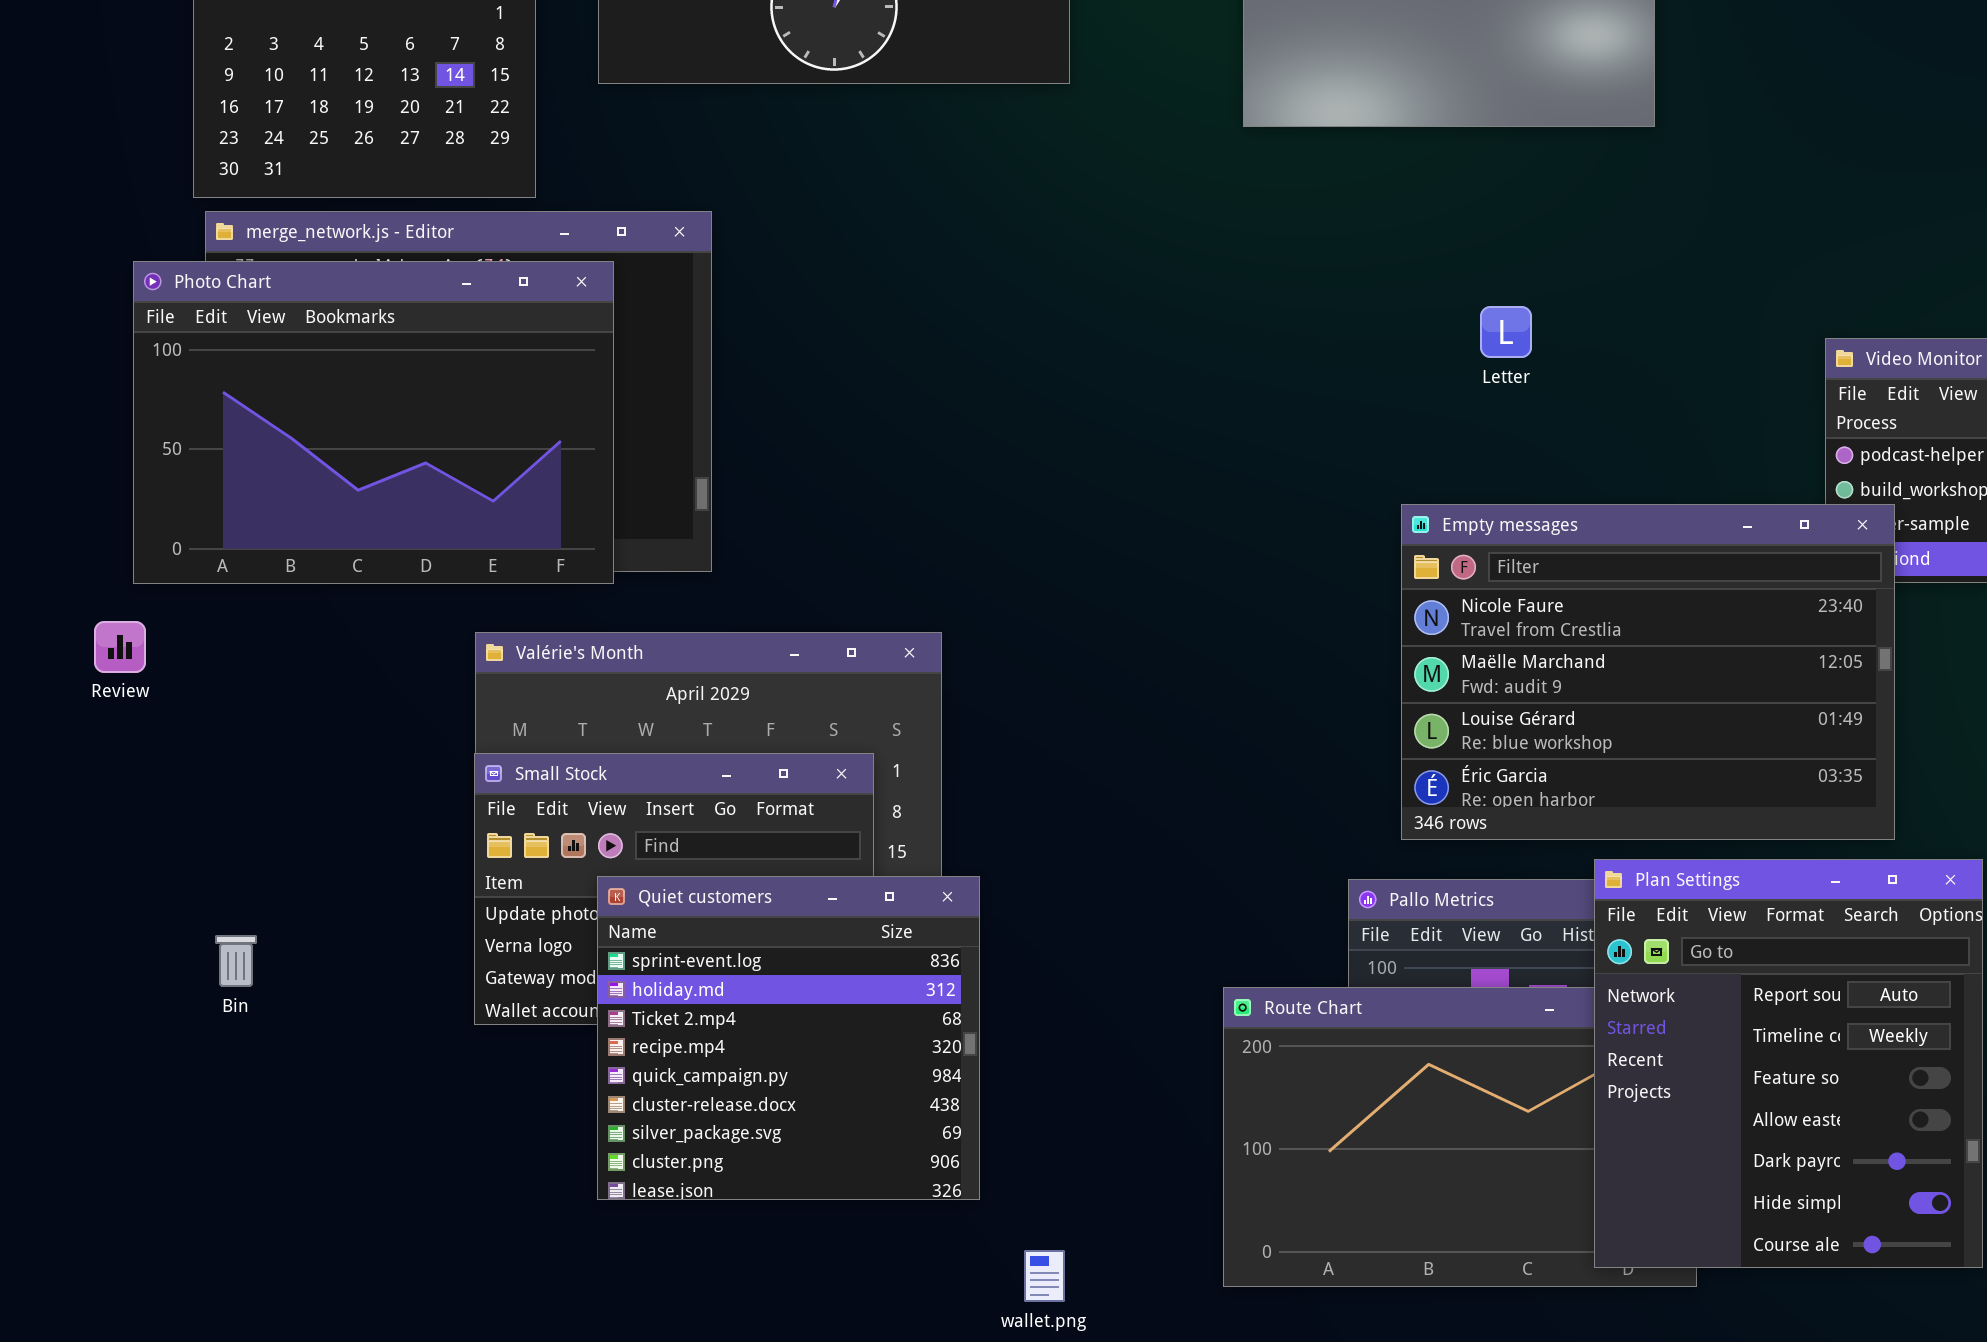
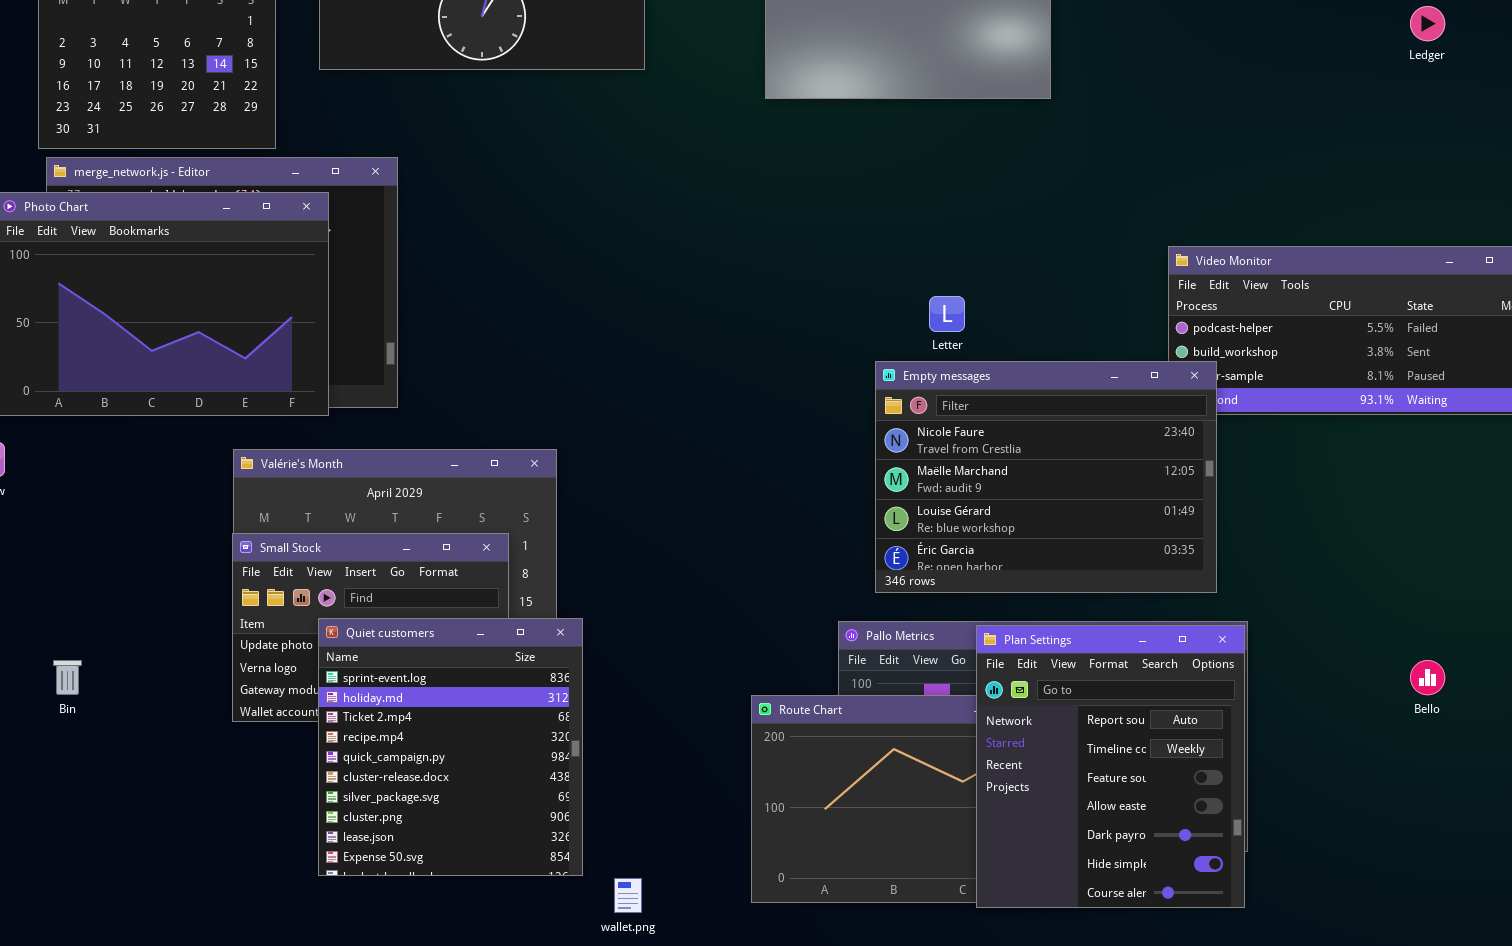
Letter: [1480,306,1532,358] -> [929,296,965,332], moved
Plan Settings: [1594,859,1983,1268] -> [976,625,1245,908], moved
Quiet customers: [597,876,980,1200] -> [318,618,583,876], resized

